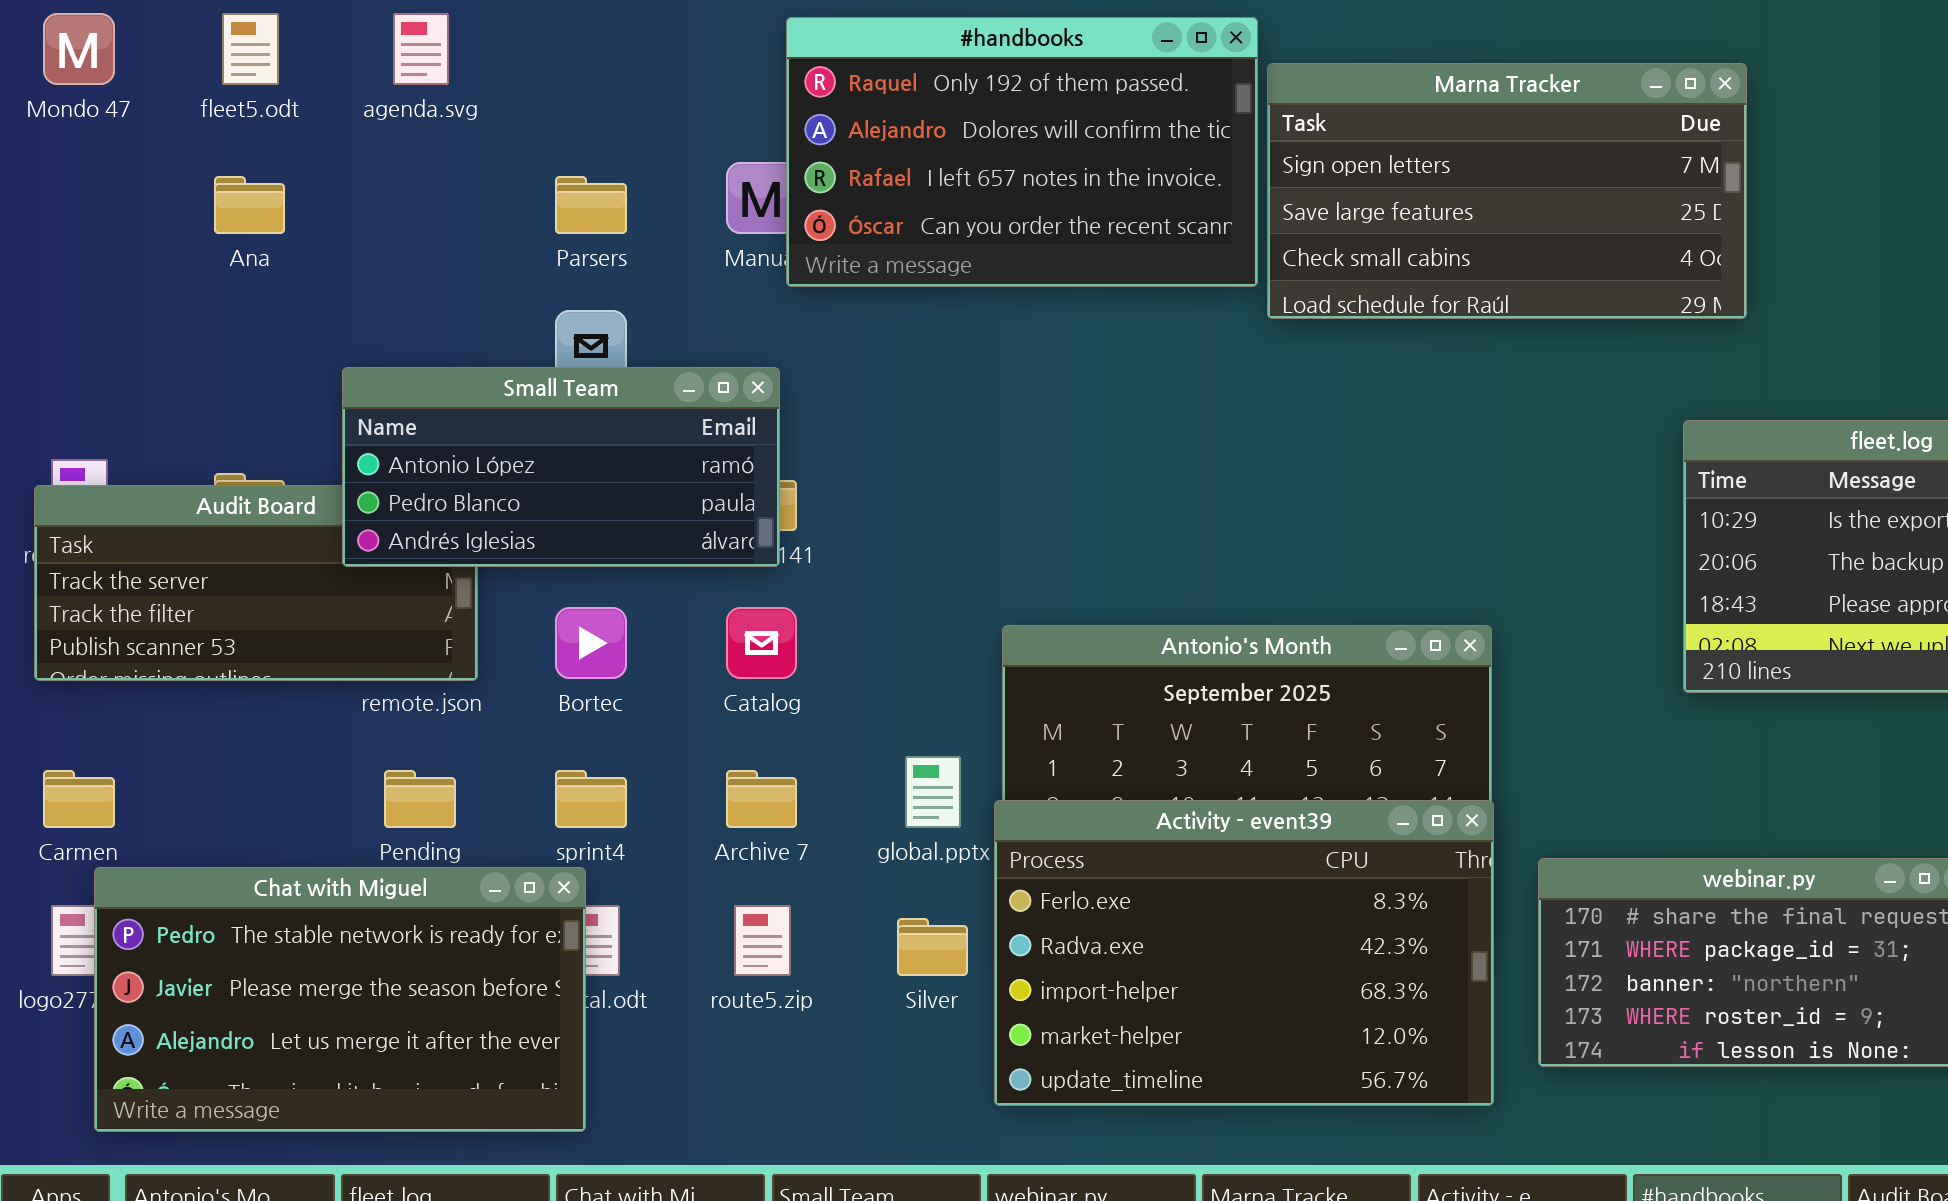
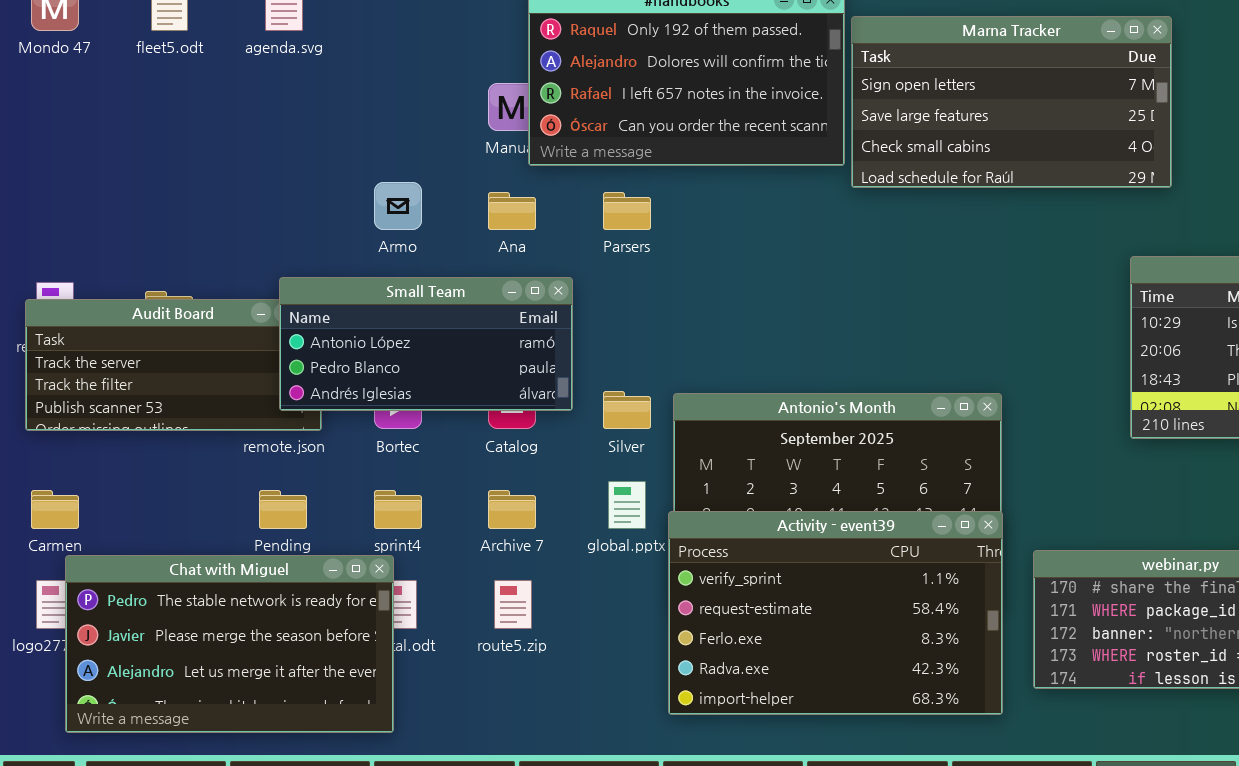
Ana: [214,176,285,234] -> [488,192,536,230], moved
Parsers: [555,176,627,234] -> [603,192,651,230], moved
Small Team: [342,367,780,567] -> [279,277,573,411], moved
Activity - event39: [994,800,1494,1106] -> [668,511,1003,715], scrolled up 2 rows
Silver: [897,918,968,976] -> [603,391,651,429], moved

